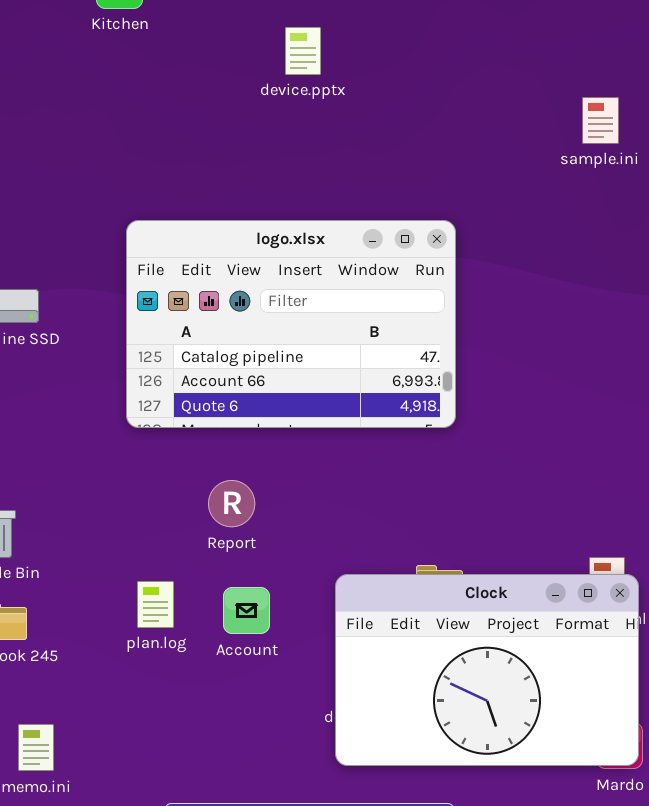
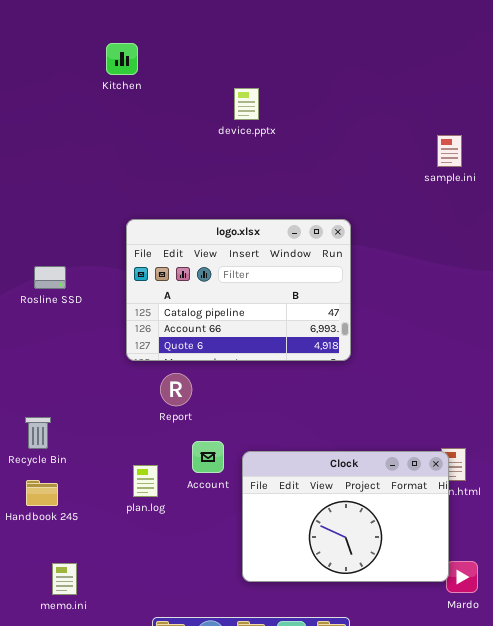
Report: [208,480,255,527] -> [160,373,192,406], moved
Clock: [335,574,639,766] -> [242,451,449,582], moved
Account: [223,587,270,634] -> [192,441,224,473], moved

